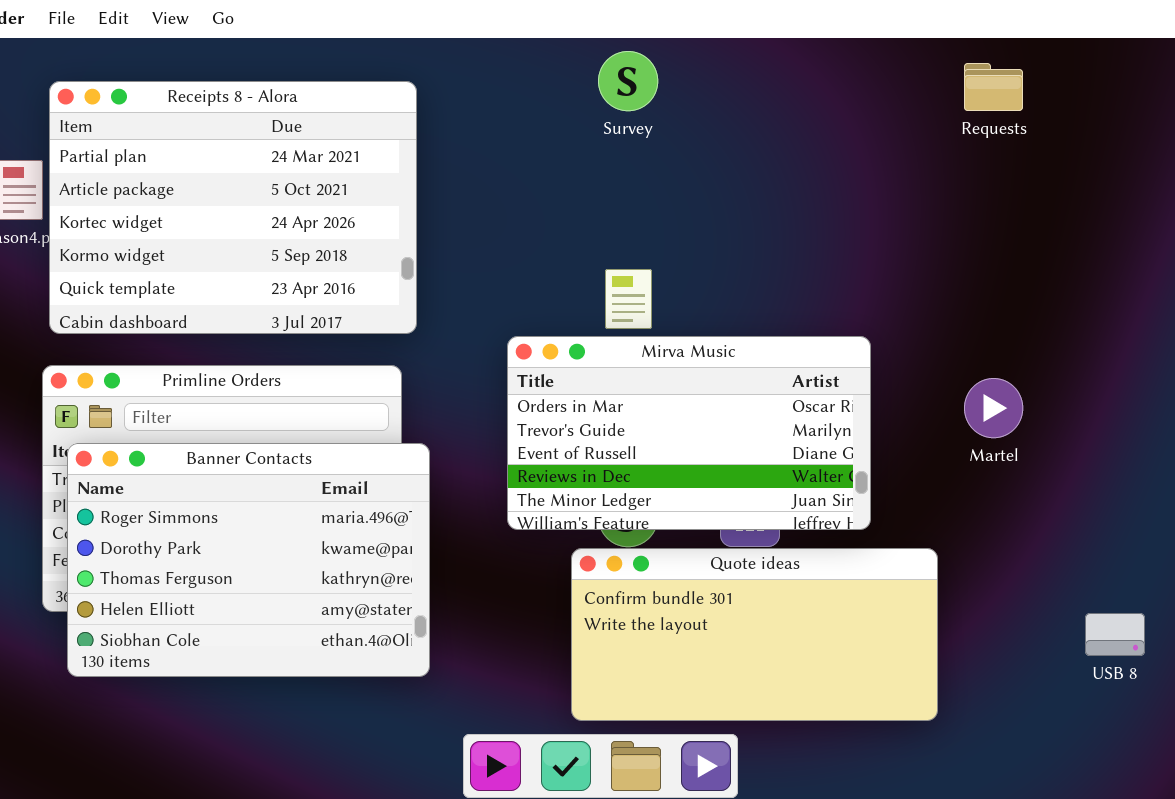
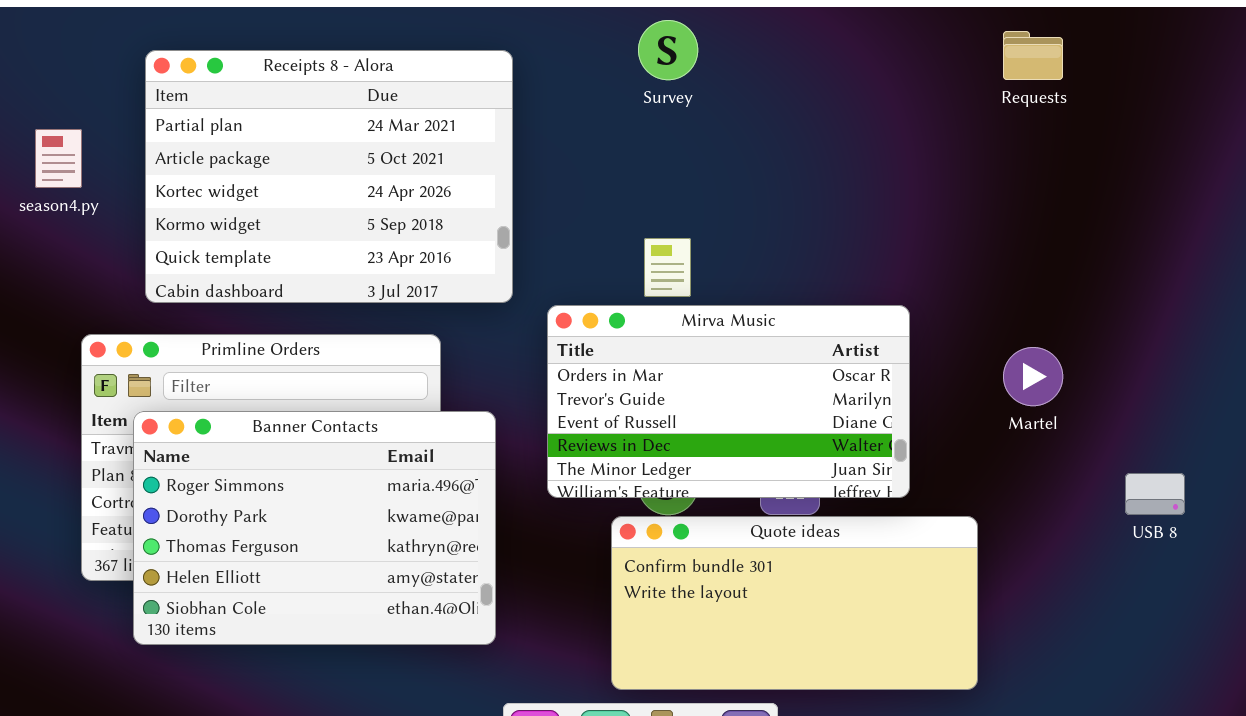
Receipts 8 - Alora: [49,81,417,334] -> [145,50,513,303], moved
Banner Contacts: [67,443,430,677] -> [133,411,496,645], moved
USB 8: [1085,613,1145,656] -> [1125,473,1185,515], moved

